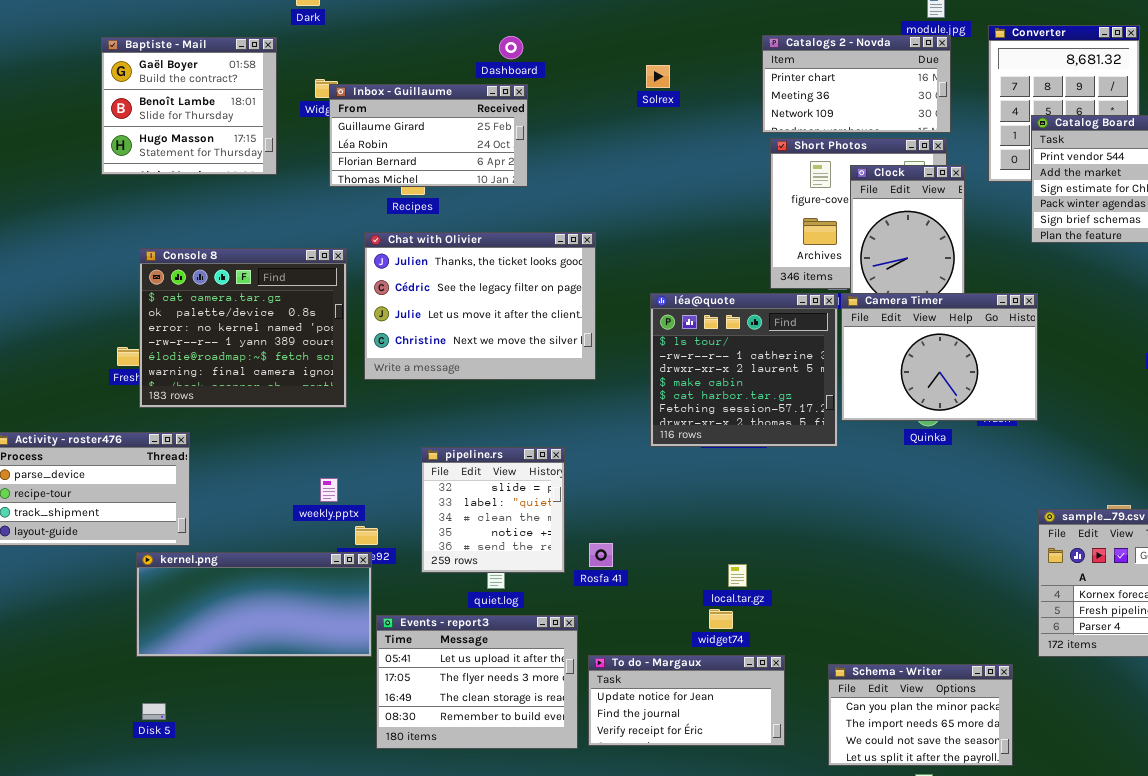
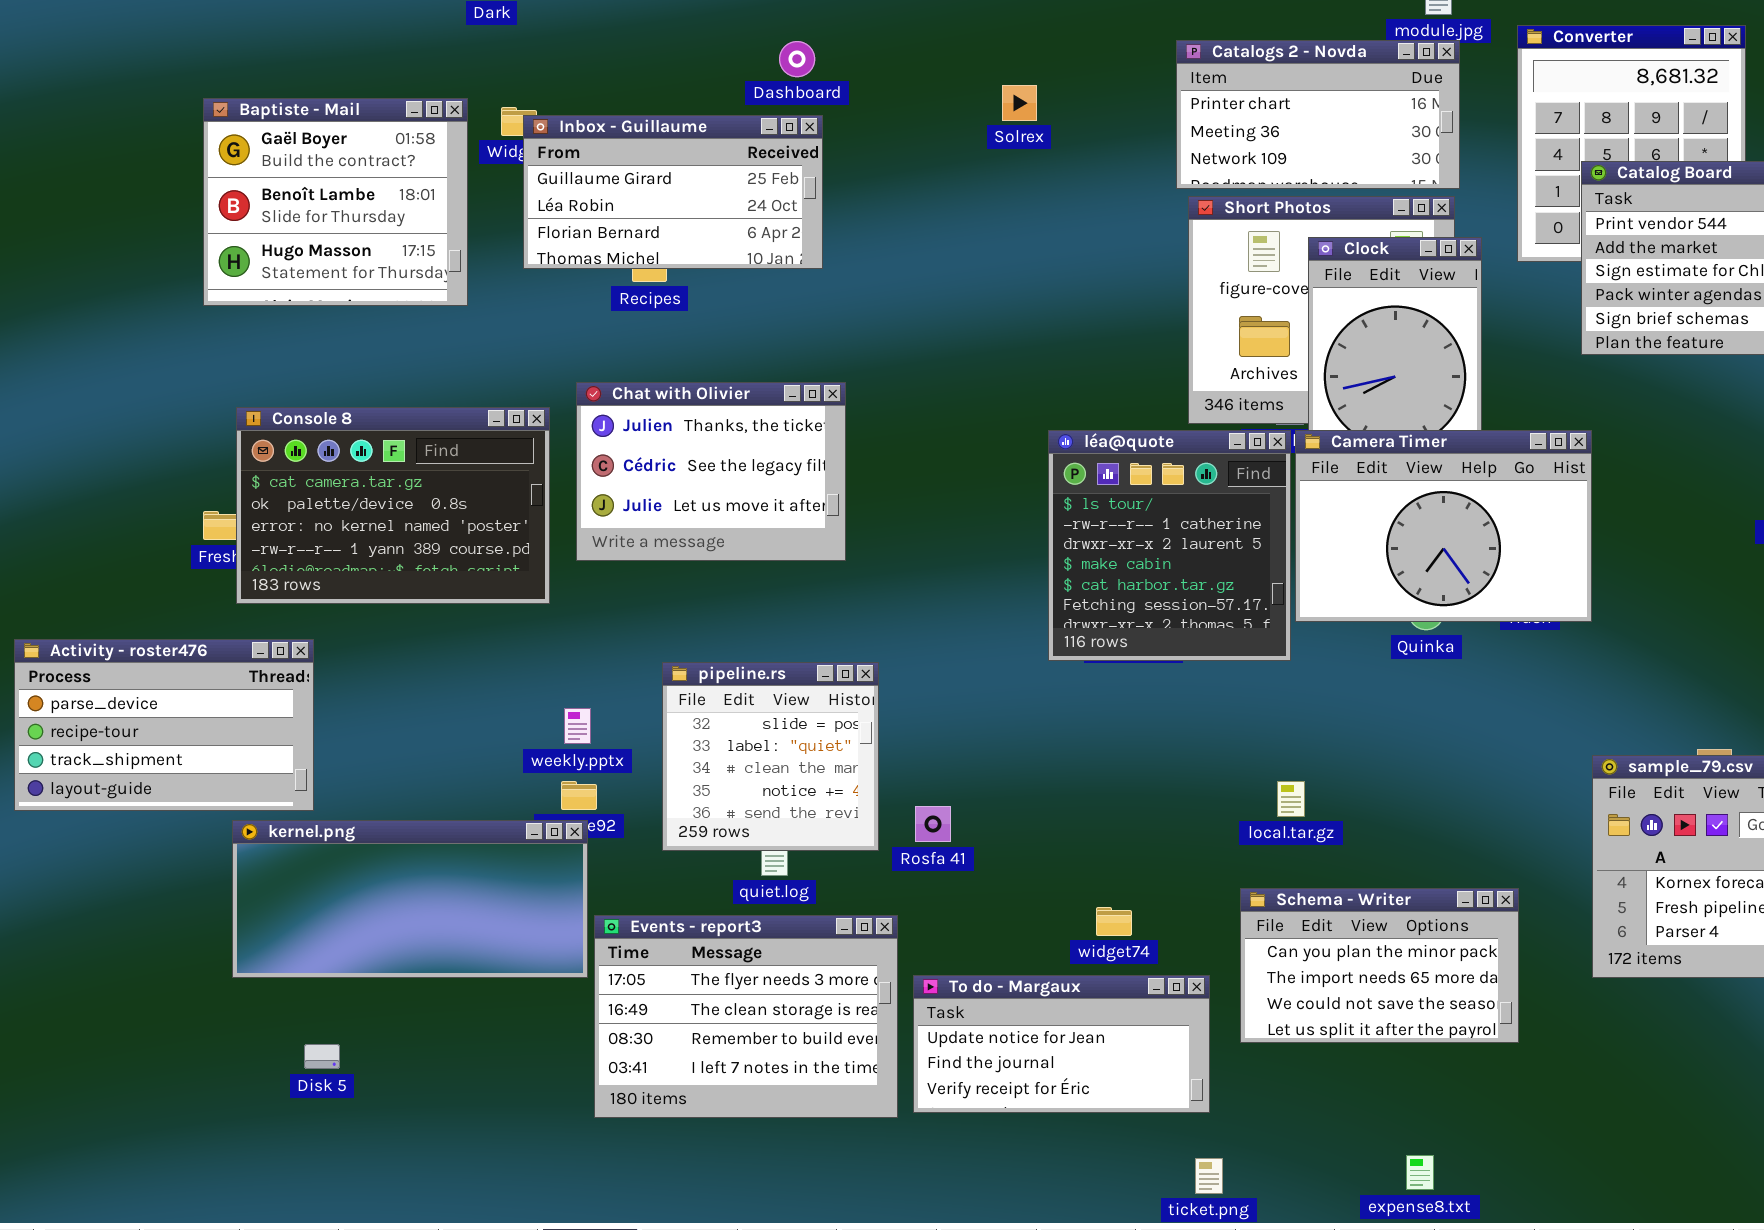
Baptiste - Mail: [101,37,277,175] -> [203,98,468,306], moved
Chat with Olivier: [364,232,596,380] -> [576,382,846,561], resized
Console 8: [139,248,347,408] -> [236,407,550,604], resized
léa@quote: [650,293,838,447] -> [1048,430,1291,661], resized
weekly.pptx: [320,478,338,502] -> [564,708,591,744], moved
local.tar.gz: [728,564,747,587] -> [1277,781,1305,817], moved
Events - report3: [376,615,578,749] -> [594,915,898,1118], scrolled down 1 row
Schema - Writer: [828,664,1013,766] -> [1240,888,1519,1043], moved
Disk 5: [142,703,166,720] -> [304,1044,340,1069], moved

